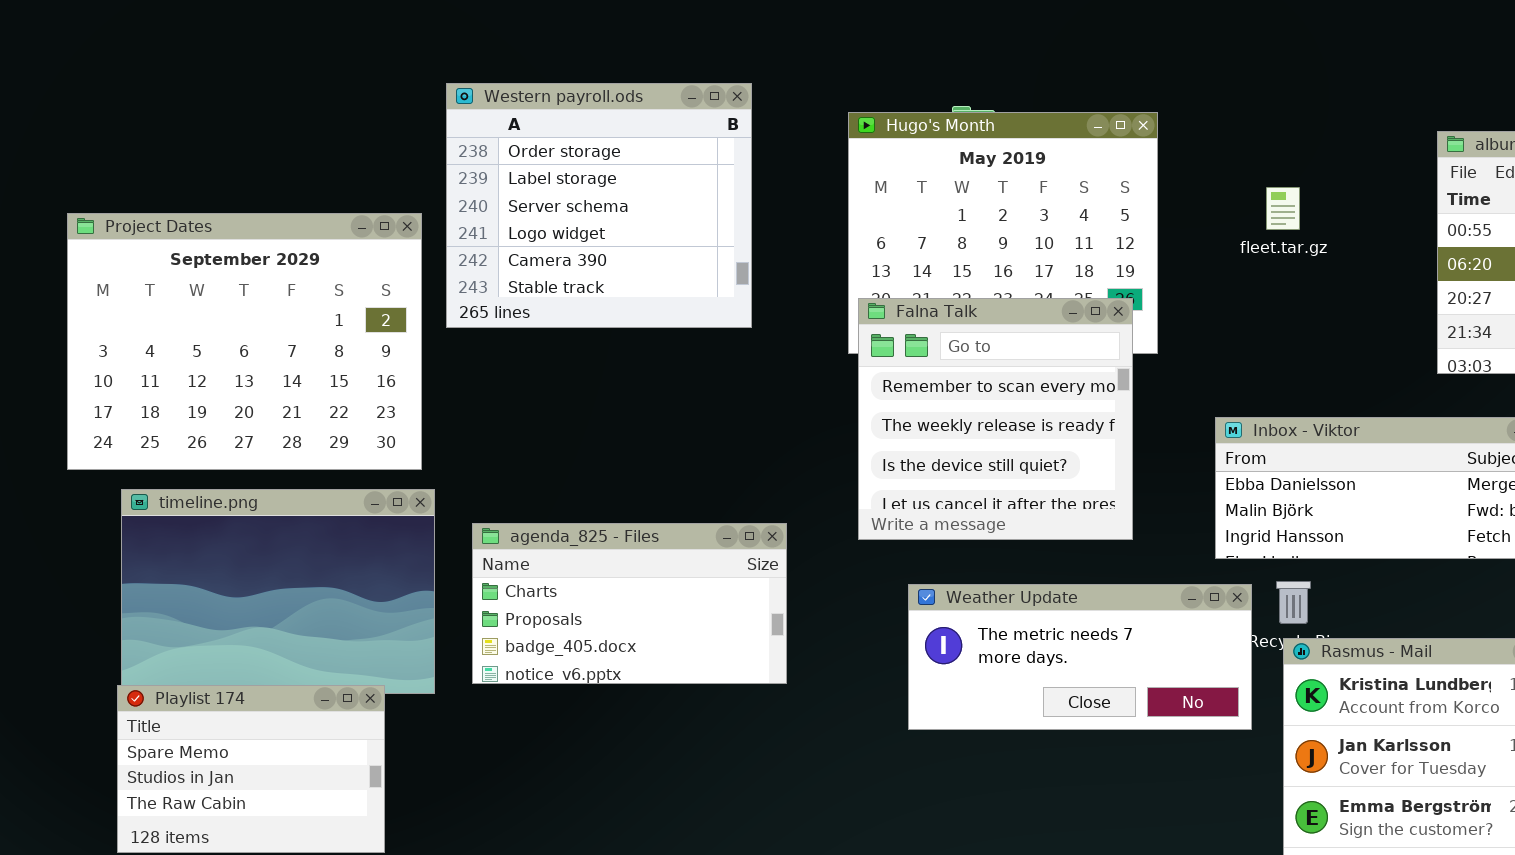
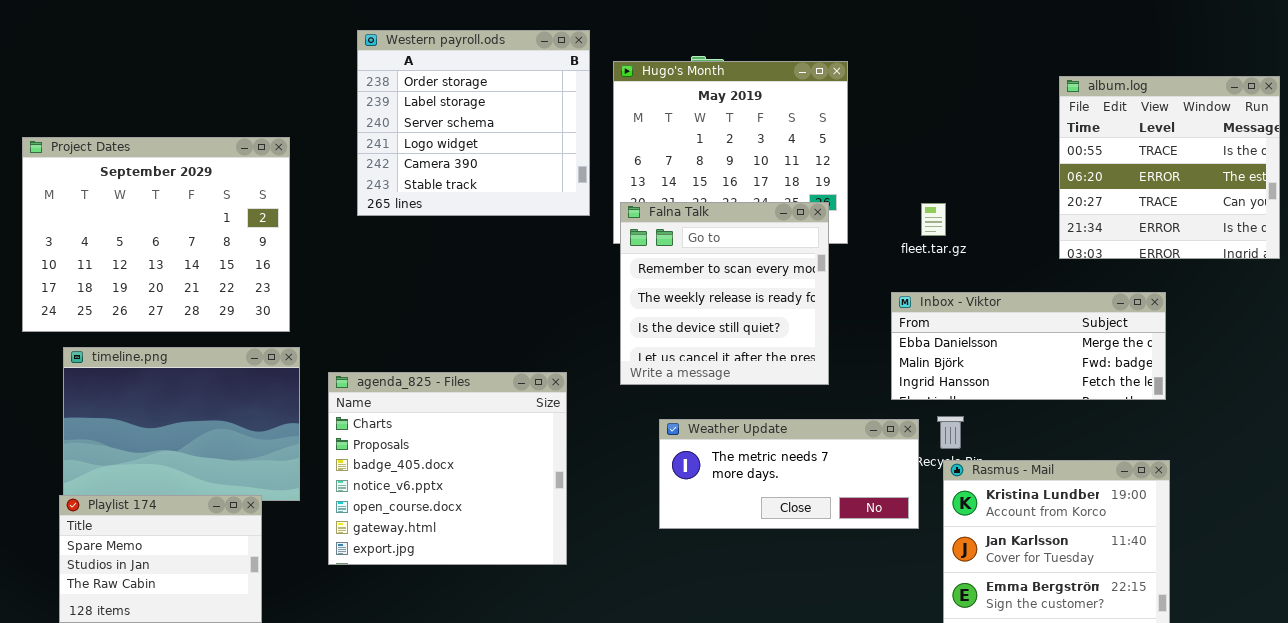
Western payroll.ods: [446,83,752,328] -> [357,30,590,216], moved
fleet.tar.gz: [1266,187,1300,230] -> [921,203,946,236], moved
agenda_825 - Files: [472,523,787,684] -> [328,372,567,565], resized

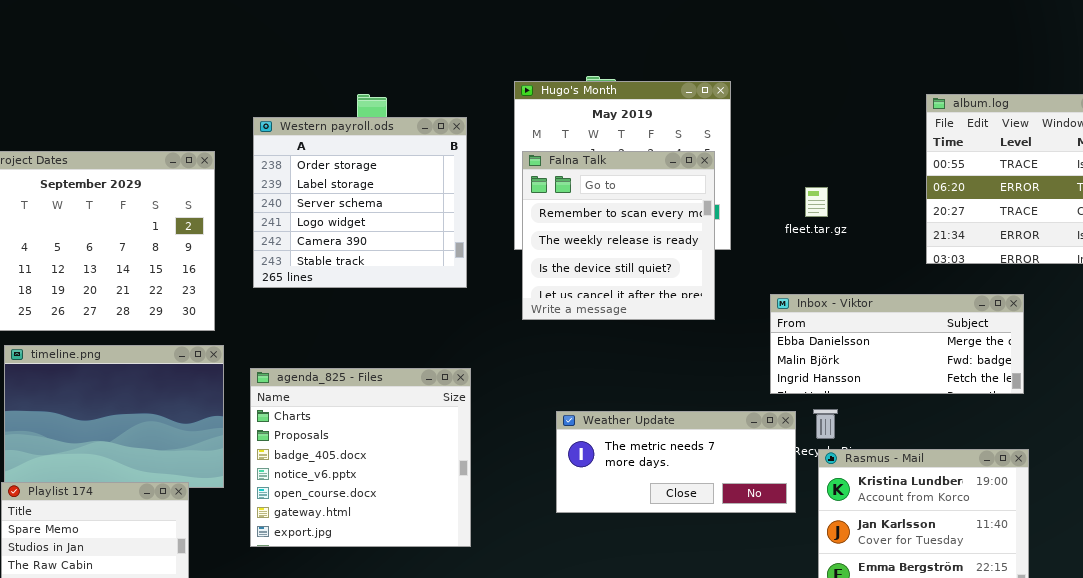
Western payroll.ods: [357,30,590,216] -> [253,117,467,288], moved
Falna Talk: [620,202,829,385] -> [522,151,715,320], moved
fleet.tar.gz: [921,203,946,236] -> [805,187,828,217], moved

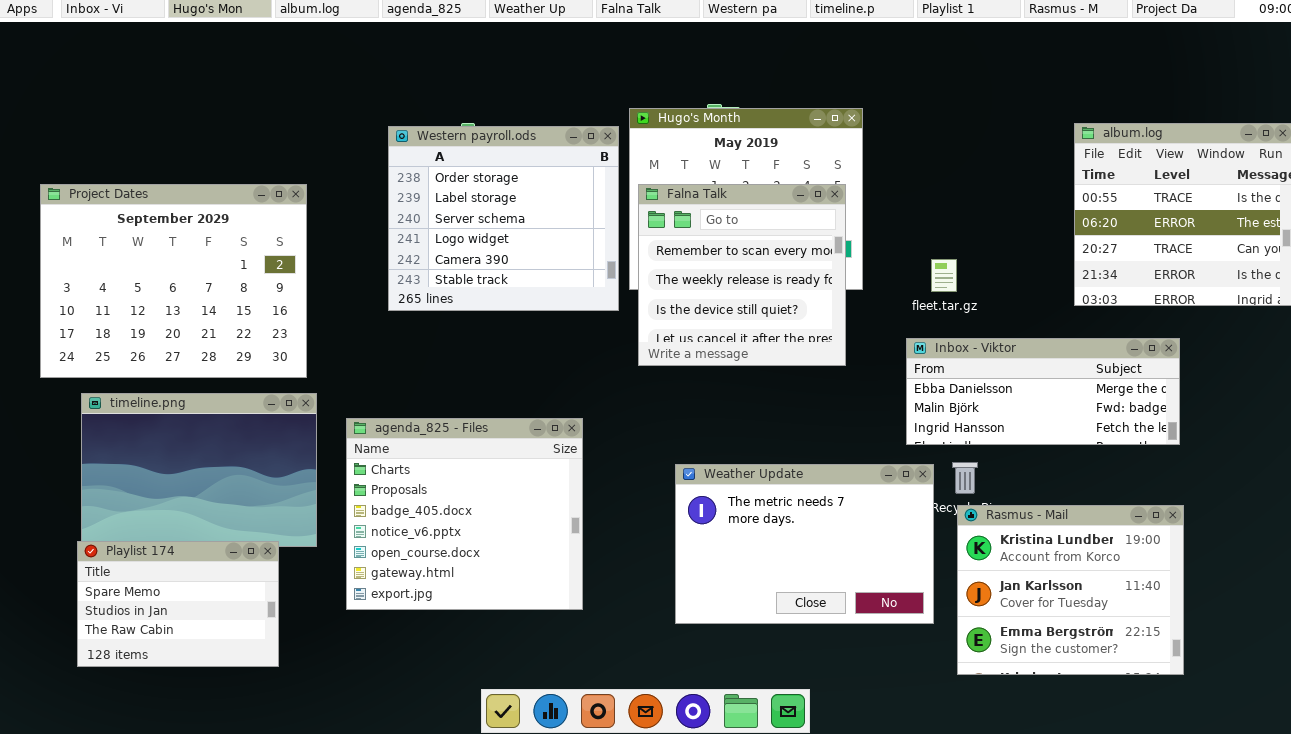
Western payroll.ods: [253,117,467,288] -> [388,126,619,311], moved
fleet.tar.gz: [805,187,828,217] -> [931,259,957,292], moved
Weather Update: [556,411,796,513] -> [675,464,934,624], resized

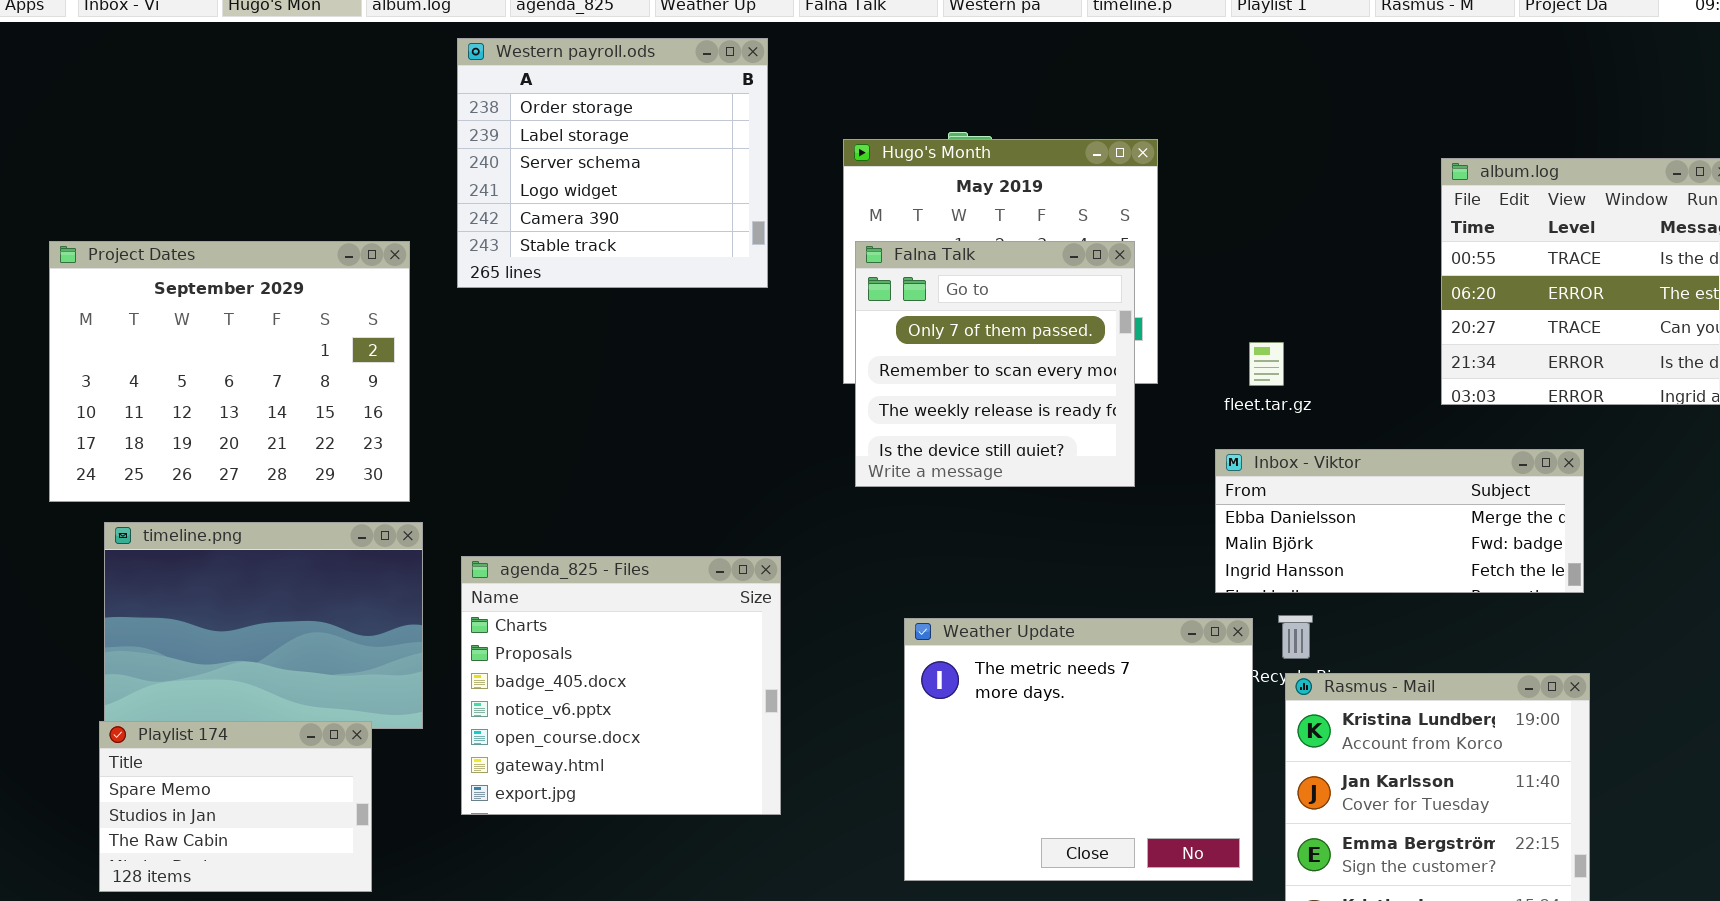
Western payroll.ods: [388,126,619,311] -> [457,38,768,288], moved
Falna Talk: [638,184,846,366] -> [855,241,1135,487], scrolled up 1 row
Weather Update: [675,464,934,624] -> [904,618,1253,881], resized

